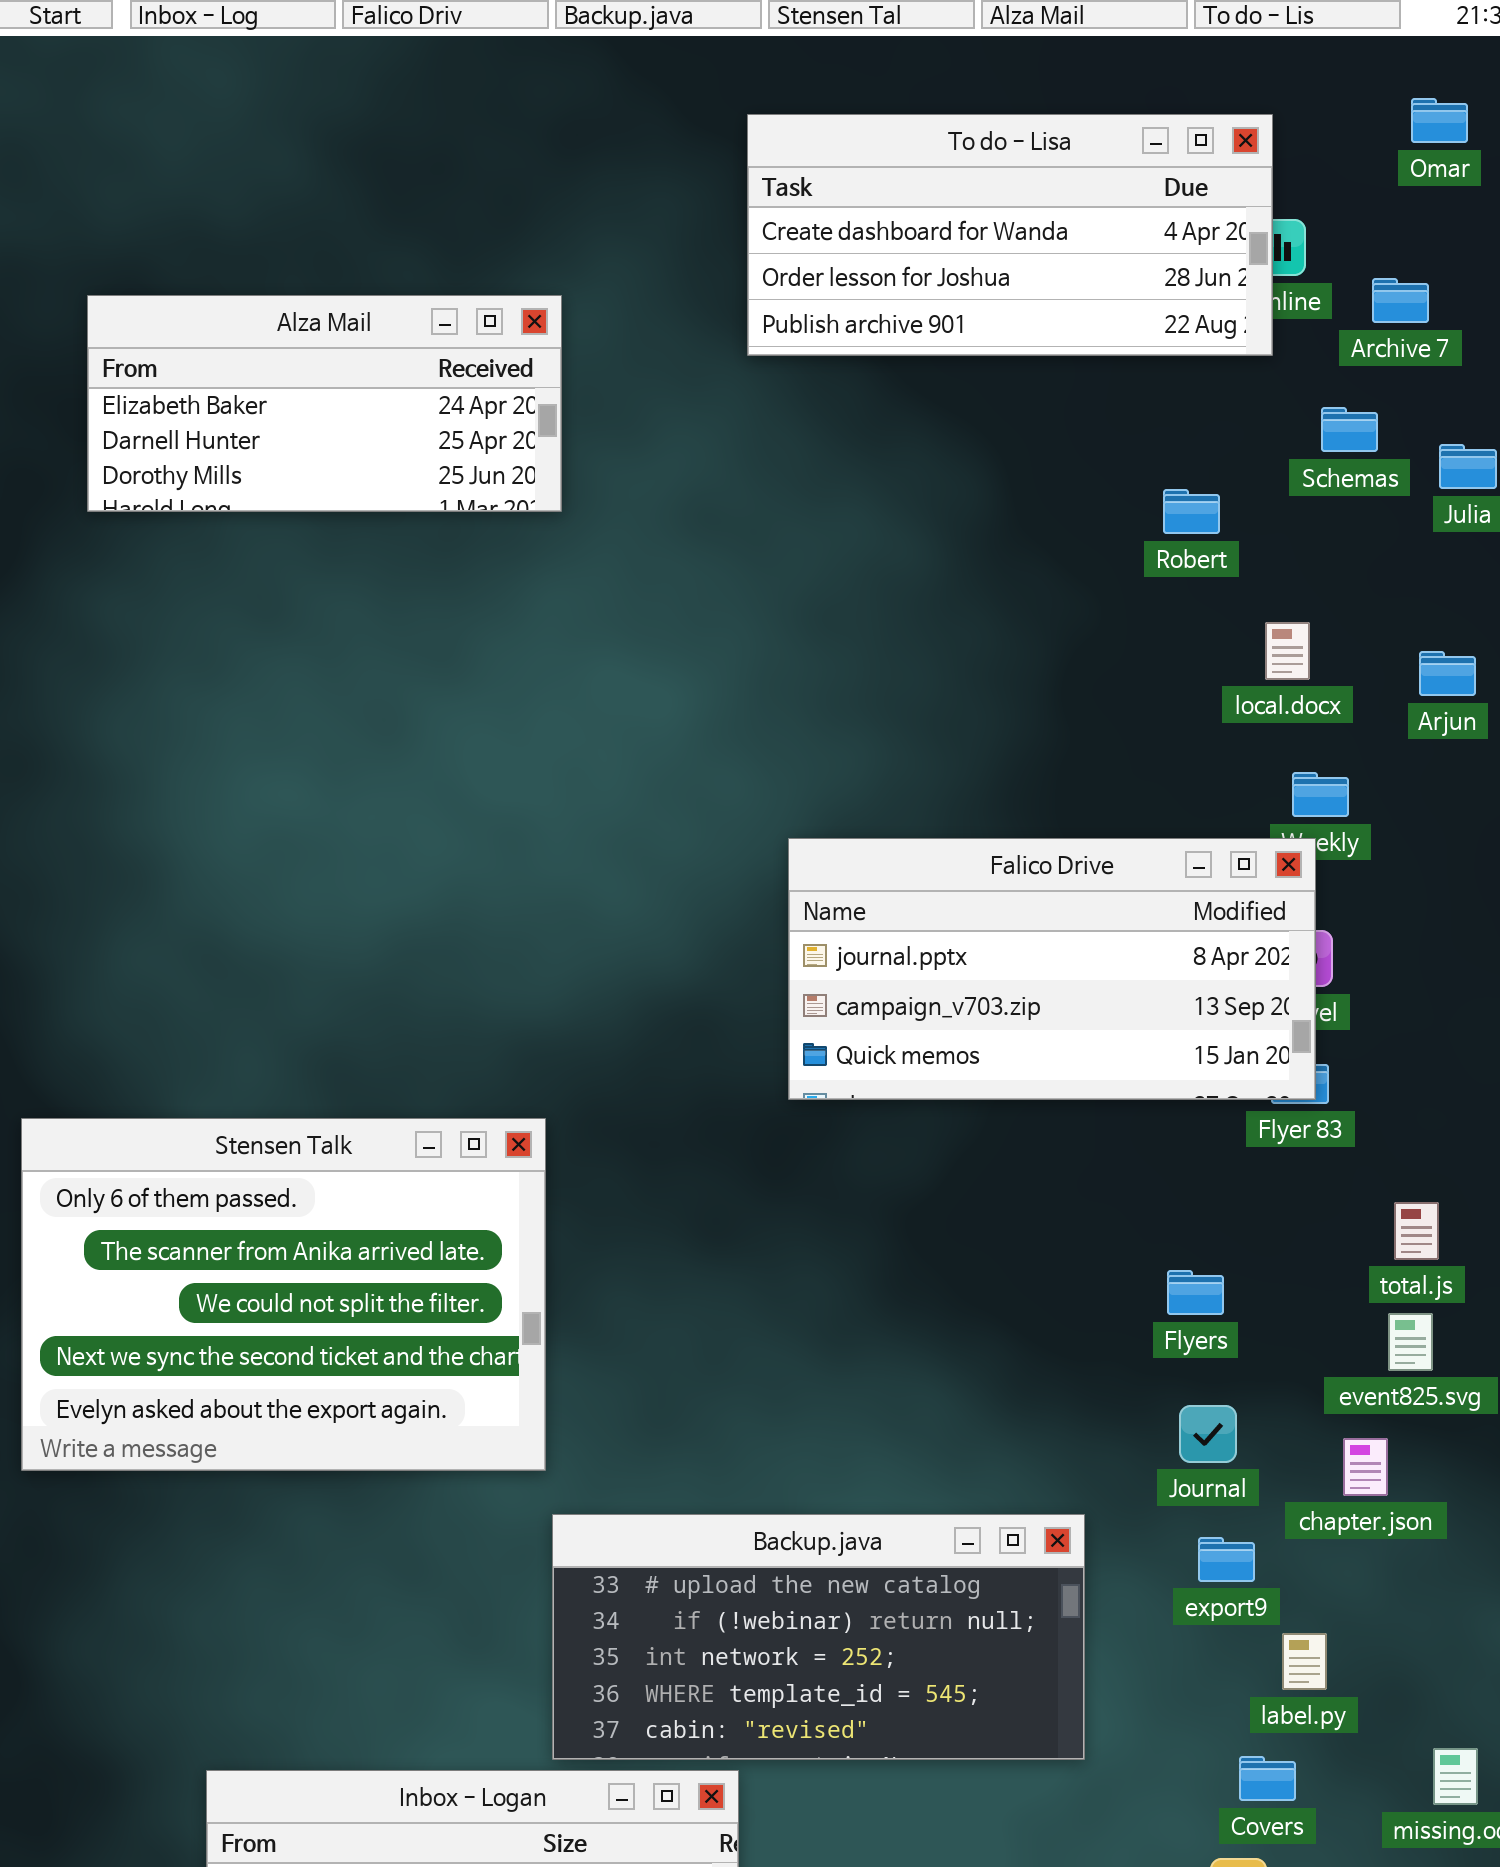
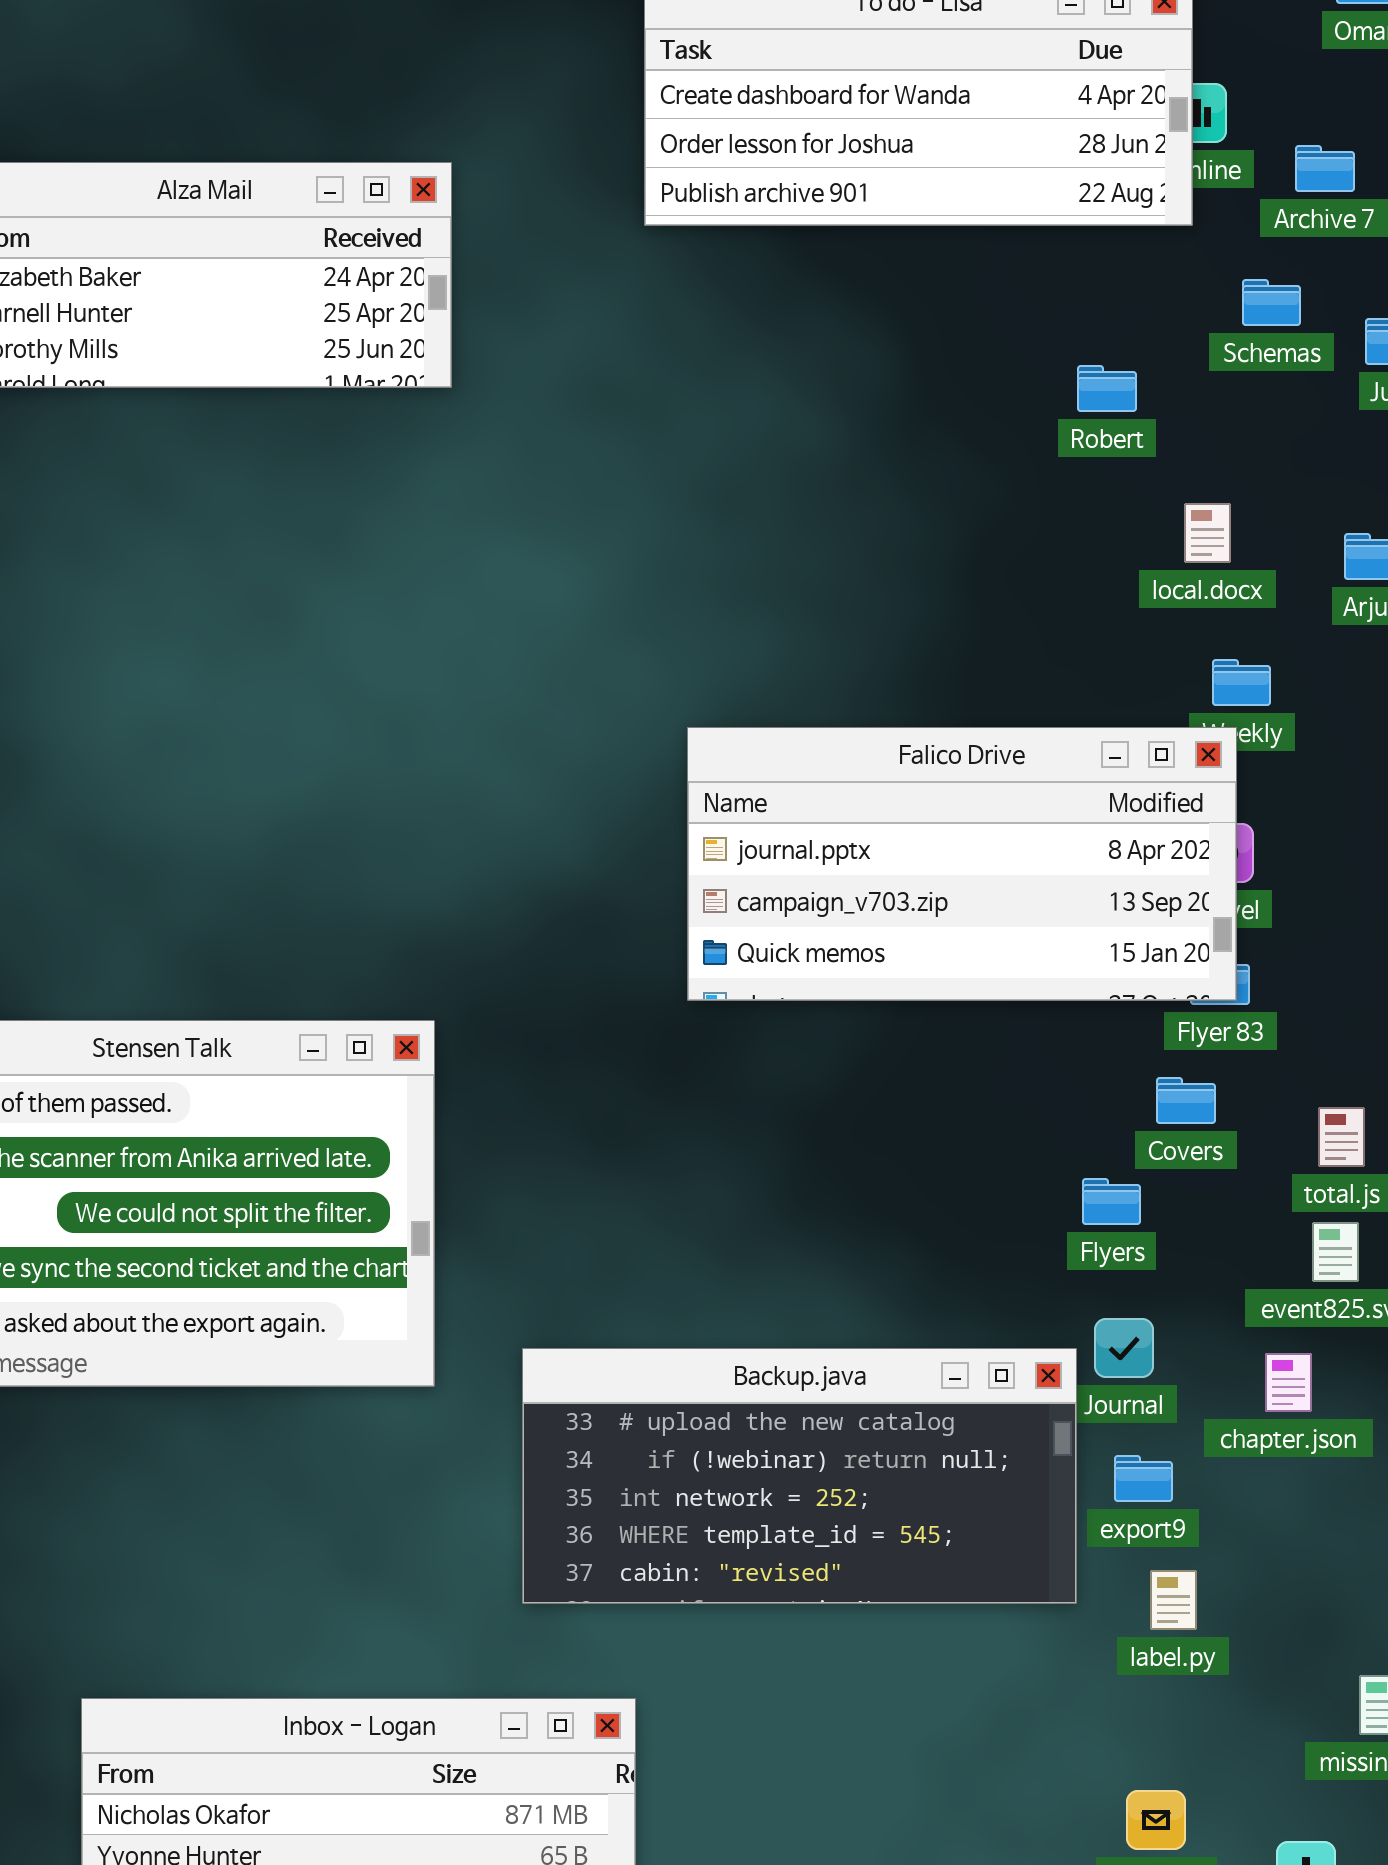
Backup.java: [552,1514,1085,1760] -> [522,1348,1077,1604], moved
label.py: [1282,1633,1327,1690] -> [1150,1570,1197,1630], moved
Covers: [1239,1756,1296,1801] -> [1156,1077,1216,1124], moved

